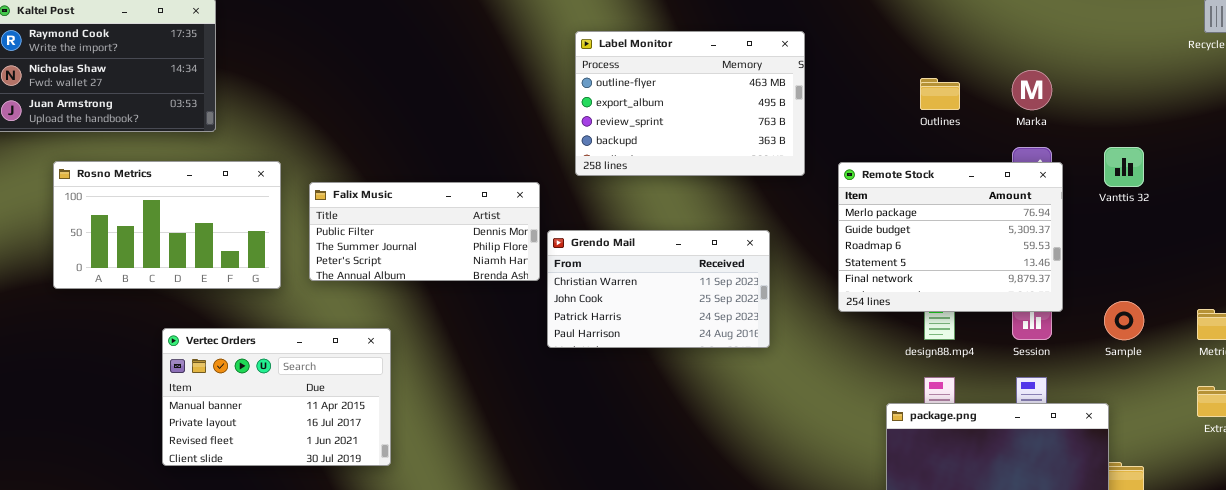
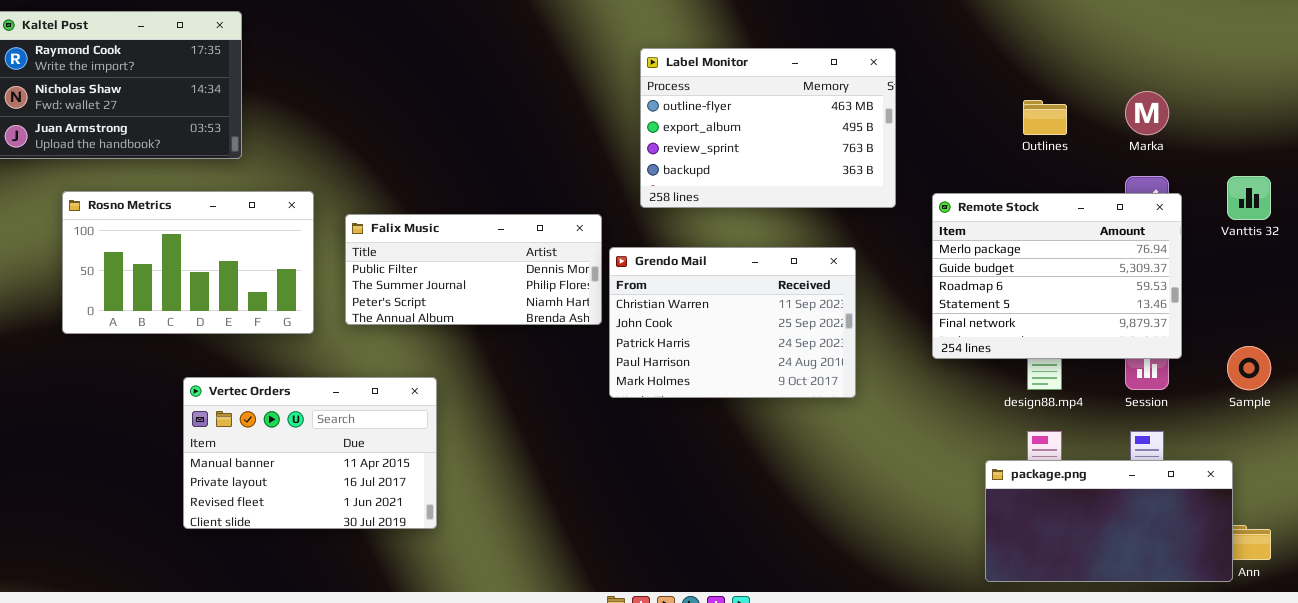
Grendo Mail: [547,230,770,348] -> [609,247,856,398], resized

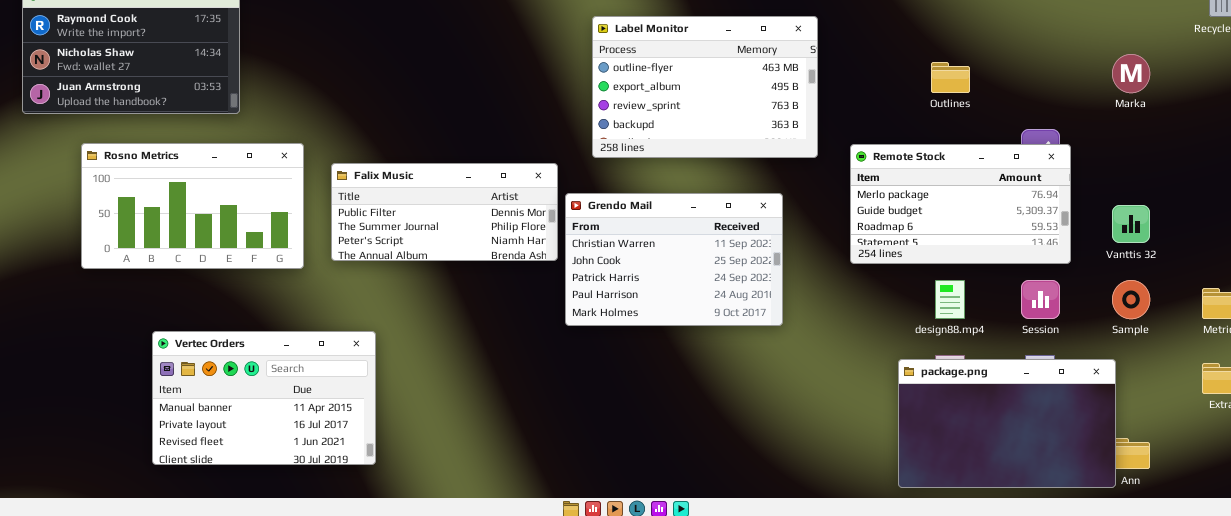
Marka: [1125,91,1169,135] -> [1112,54,1150,93], moved
Vanttis 32: [1227,176,1271,220] -> [1112,205,1150,243], moved
Remote Stock: [932,193,1182,359] -> [850,144,1071,264], resized
Vertec Orders: [183,377,437,529] -> [152,331,376,465], moved
package.png: [985,460,1233,582] -> [898,359,1116,488], resized

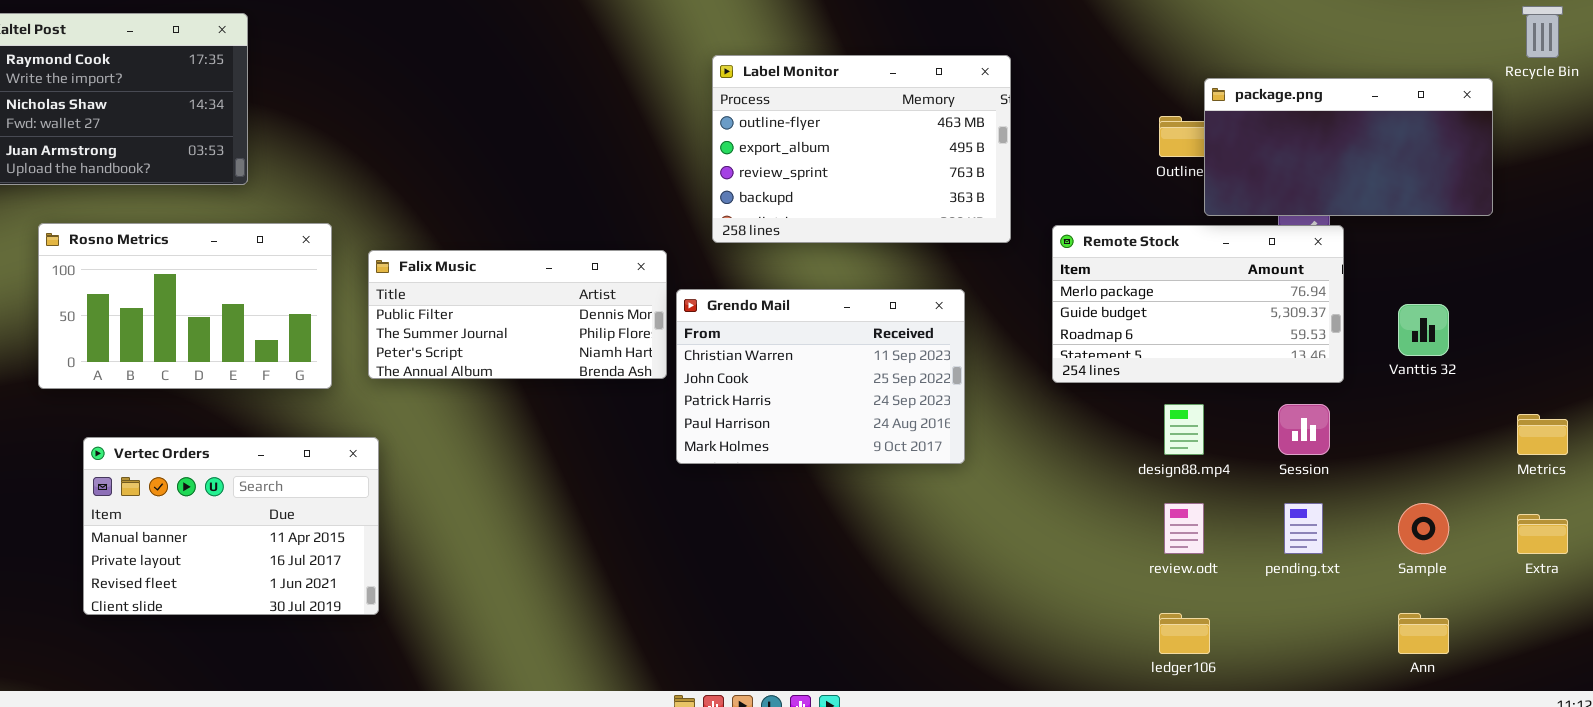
Sample: [1112,280,1150,319] -> [1398,503,1449,554], moved
Vertec Orders: [152,331,376,465] -> [83,437,379,615], moved
package.png: [898,359,1116,488] -> [1204,78,1493,216], moved, resized

